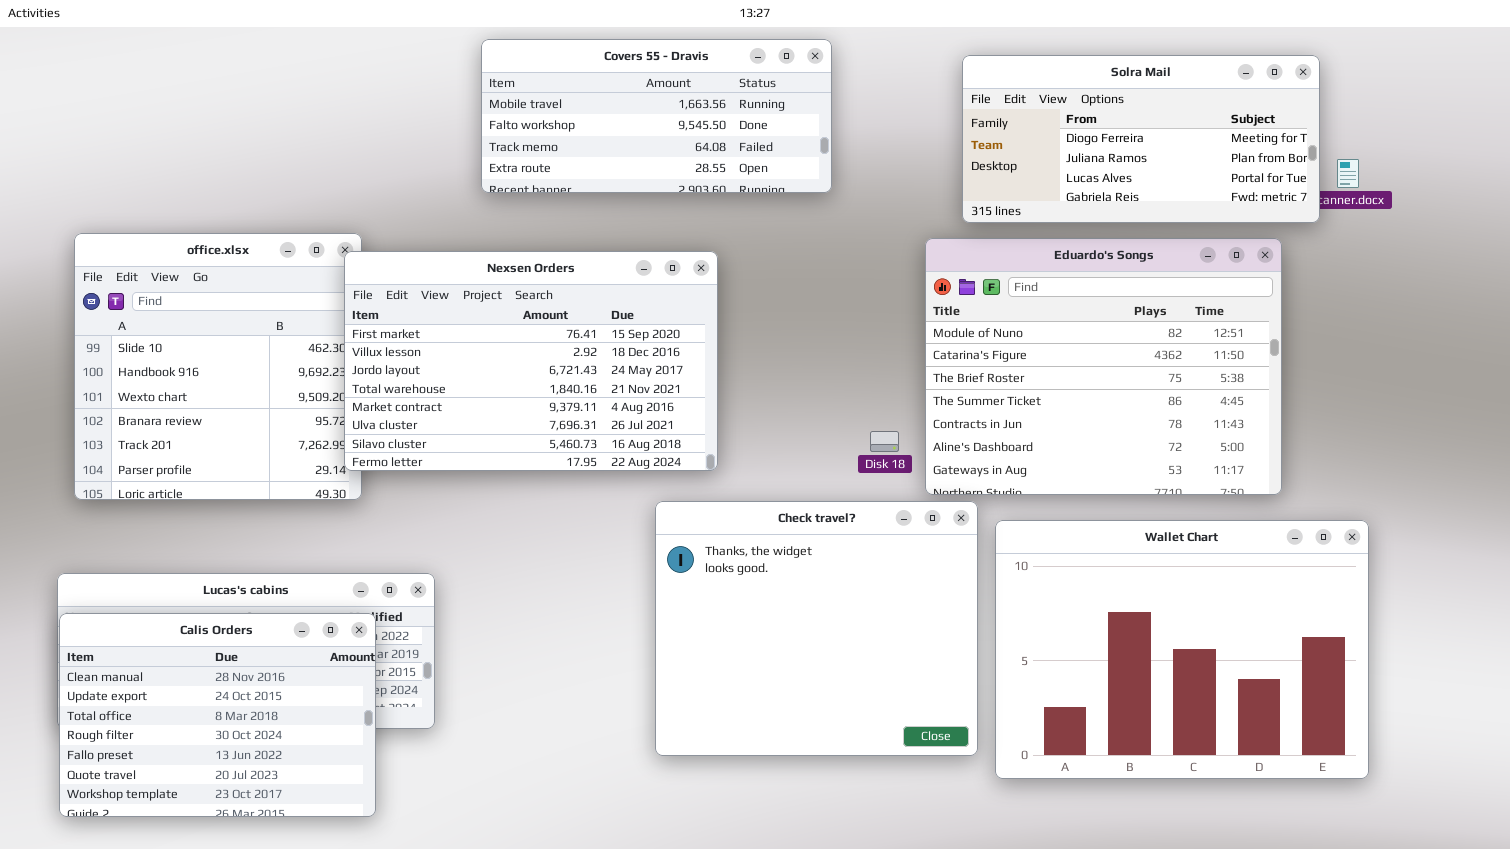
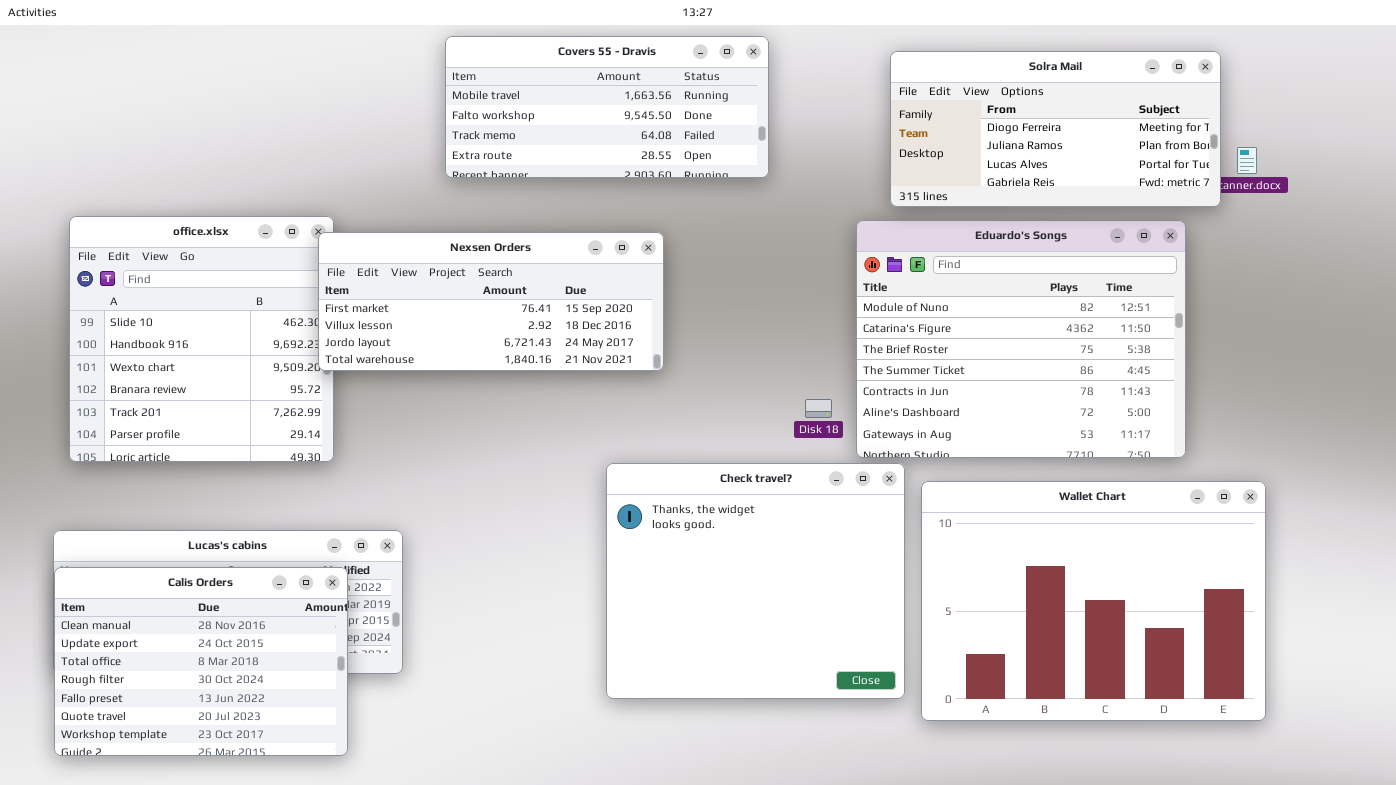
Nexsen Orders: [344,251,718,471] -> [318,232,664,371], resized

